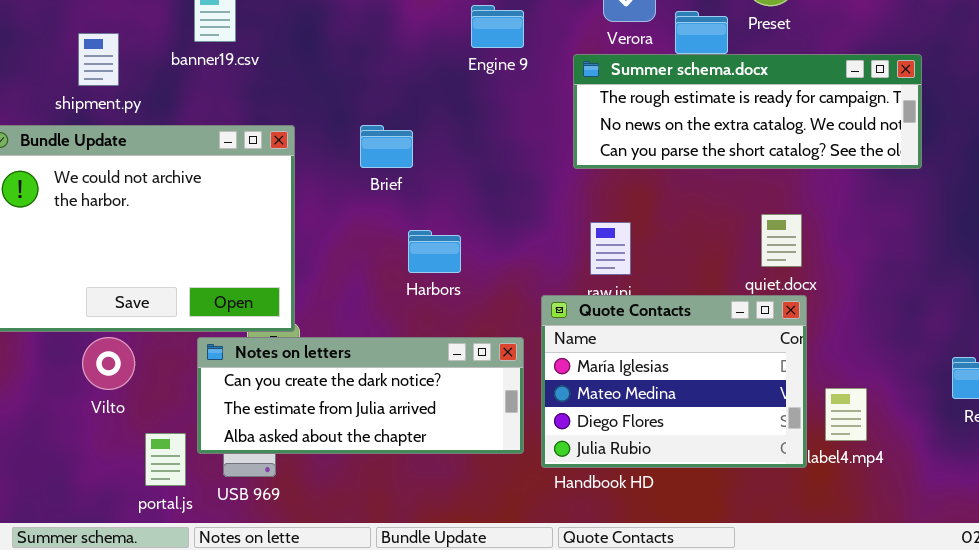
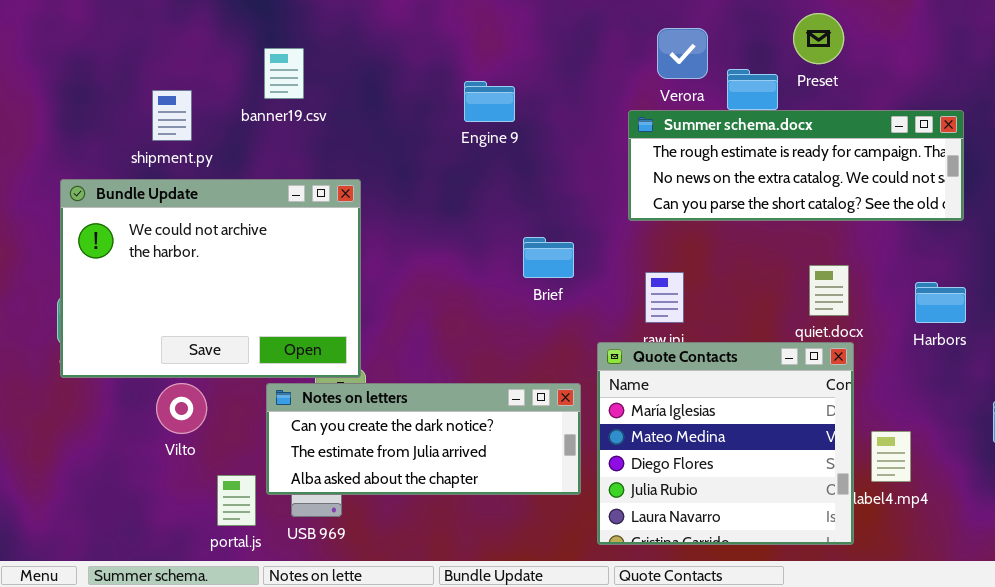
Engine 9: [471,5,524,48] -> [464,81,515,122], moved
Brief: [360,125,413,168] -> [523,237,574,278], moved
Harbors: [408,230,461,273] -> [915,282,966,323], moved
Quote Contacts: [541,295,807,468] -> [597,342,854,545], resized

